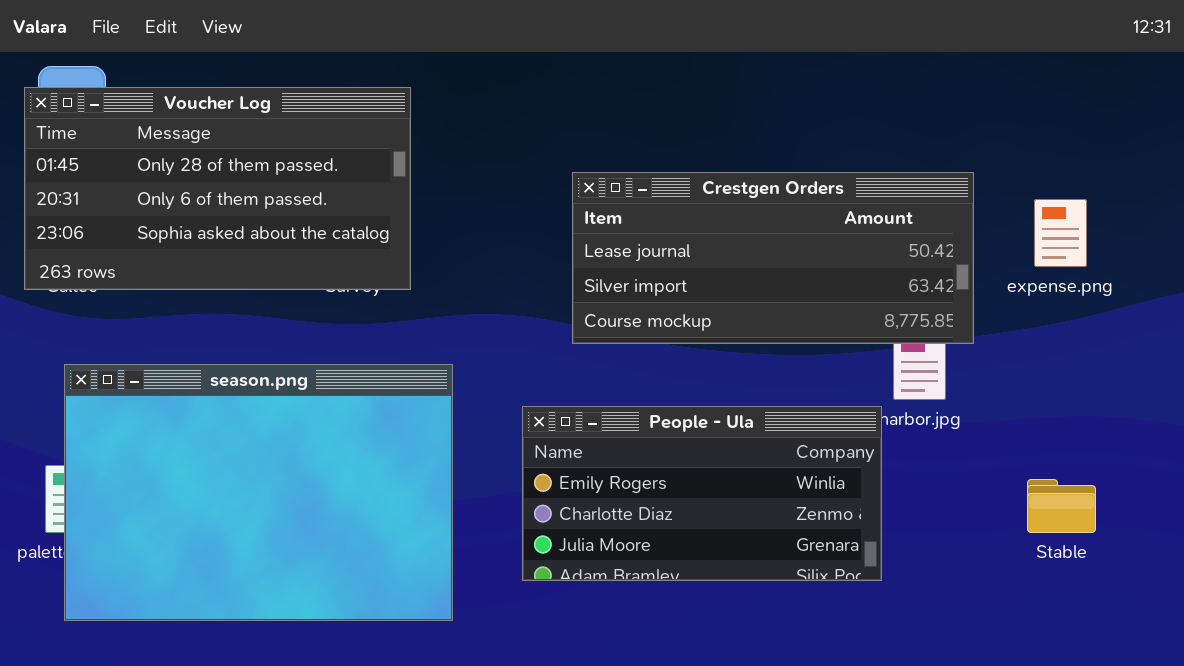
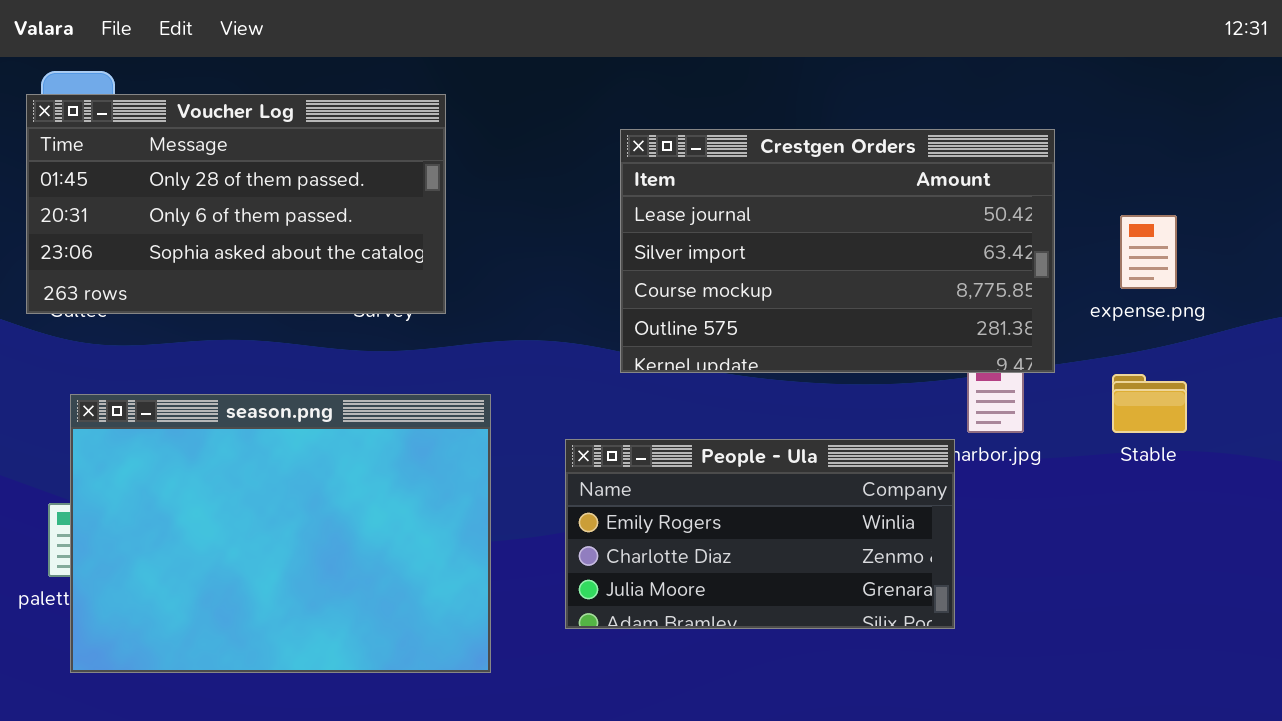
Crestgen Orders: [572,172,974,344] -> [620,129,1055,373], resized
Stable: [1027,479,1096,533] -> [1112,374,1187,433], moved

